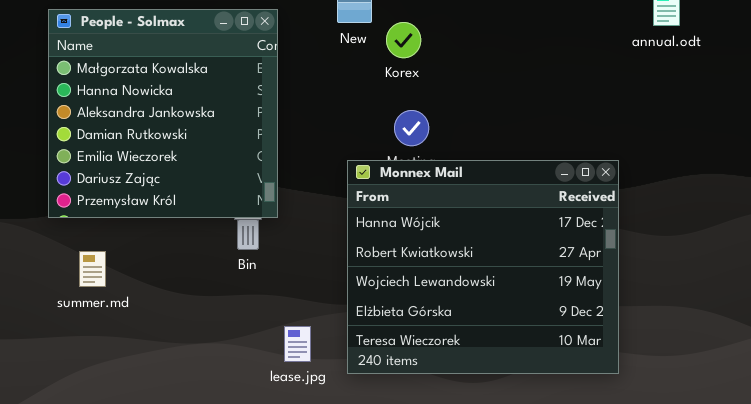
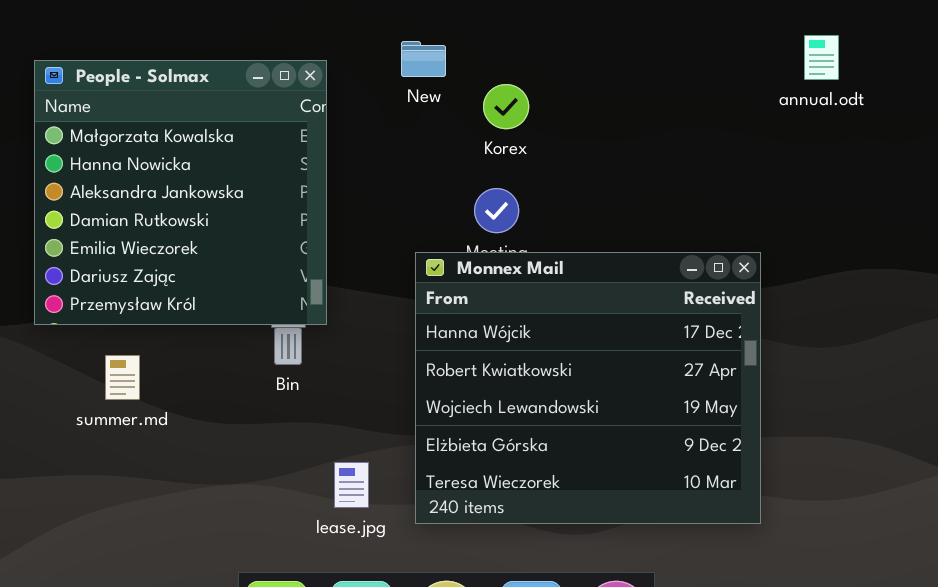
Korex: [386,22,421,58] -> [483,84,529,129], moved
summer.md: [79,251,106,287] -> [105,355,140,400], moved

